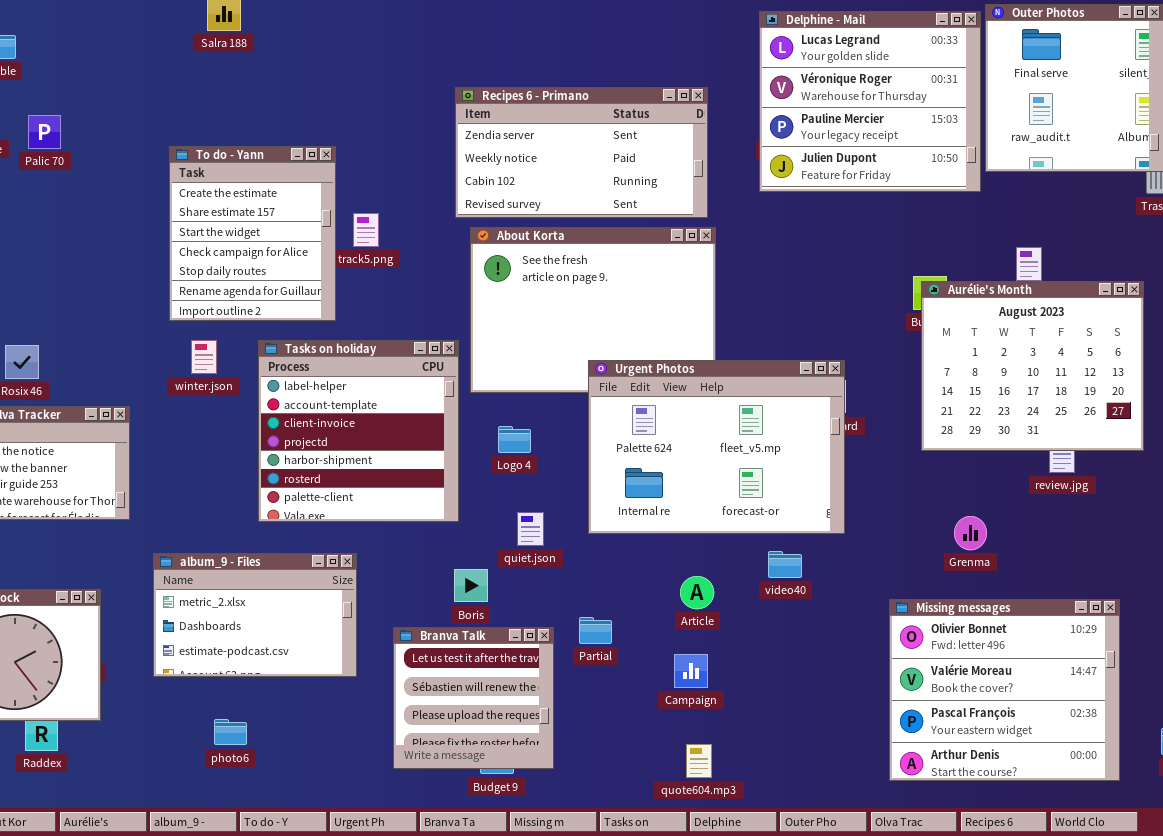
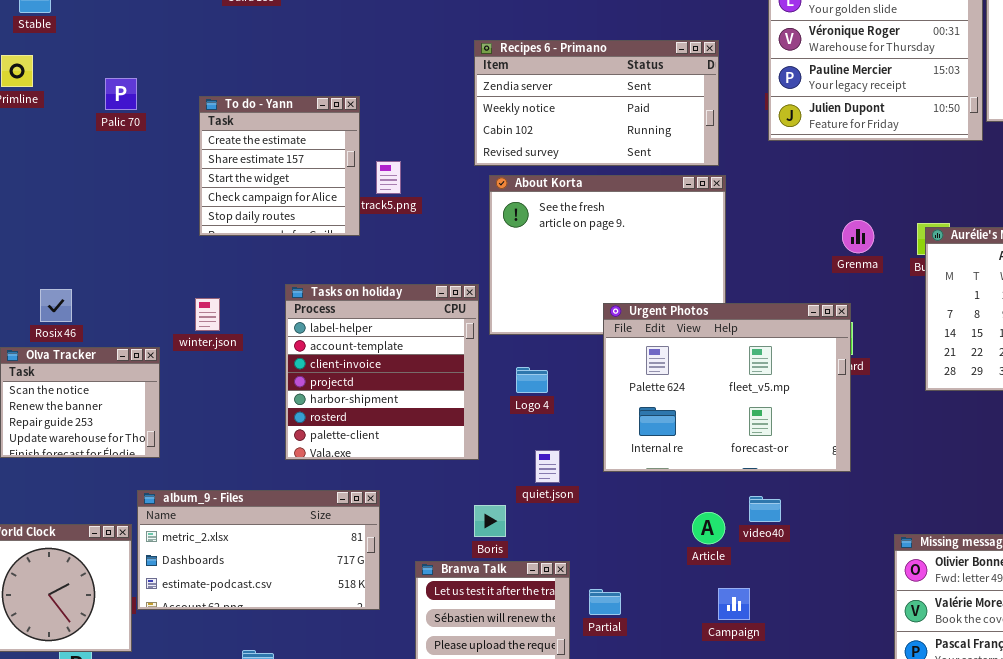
Palic 70: [28,115,61,149] -> [105,78,137,110], moved
To do - Yann: [169,146,336,321] -> [199,96,360,236], resized
winter.json: [191,340,217,374] -> [195,298,220,331], moved
Grenma: [954,516,987,550] -> [842,220,874,253], moved
video40: [768,551,802,578] -> [749,496,781,522], moved
album_9 - Files: [153,553,357,677] -> [137,490,380,610], resized
Partial: [579,617,612,644] -> [589,589,621,615], moved
Campaign: [674,654,708,688] -> [718,588,750,620], moved

